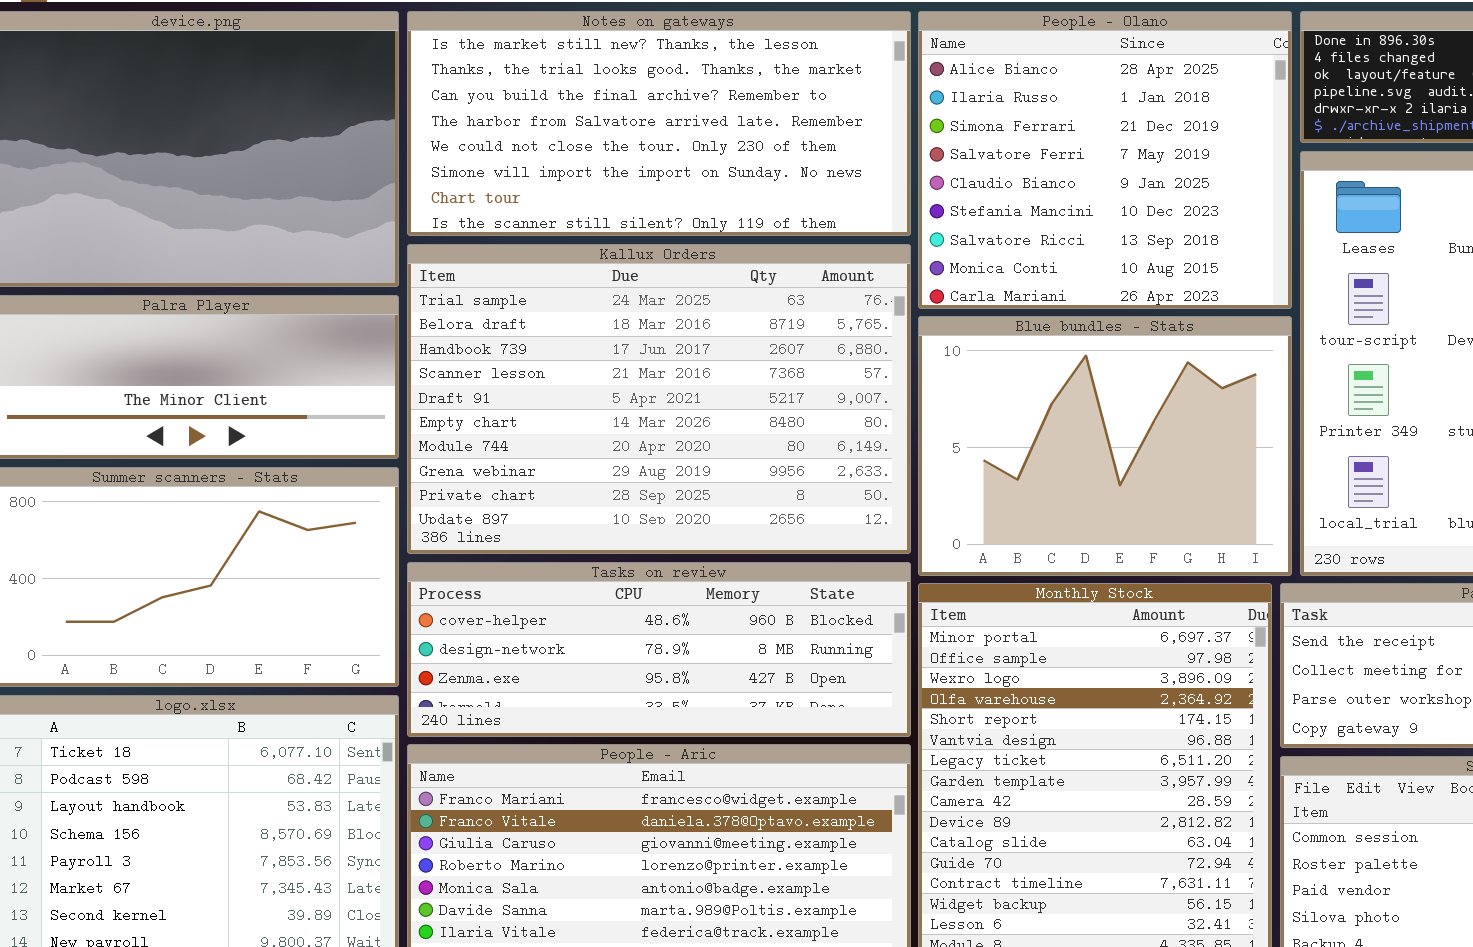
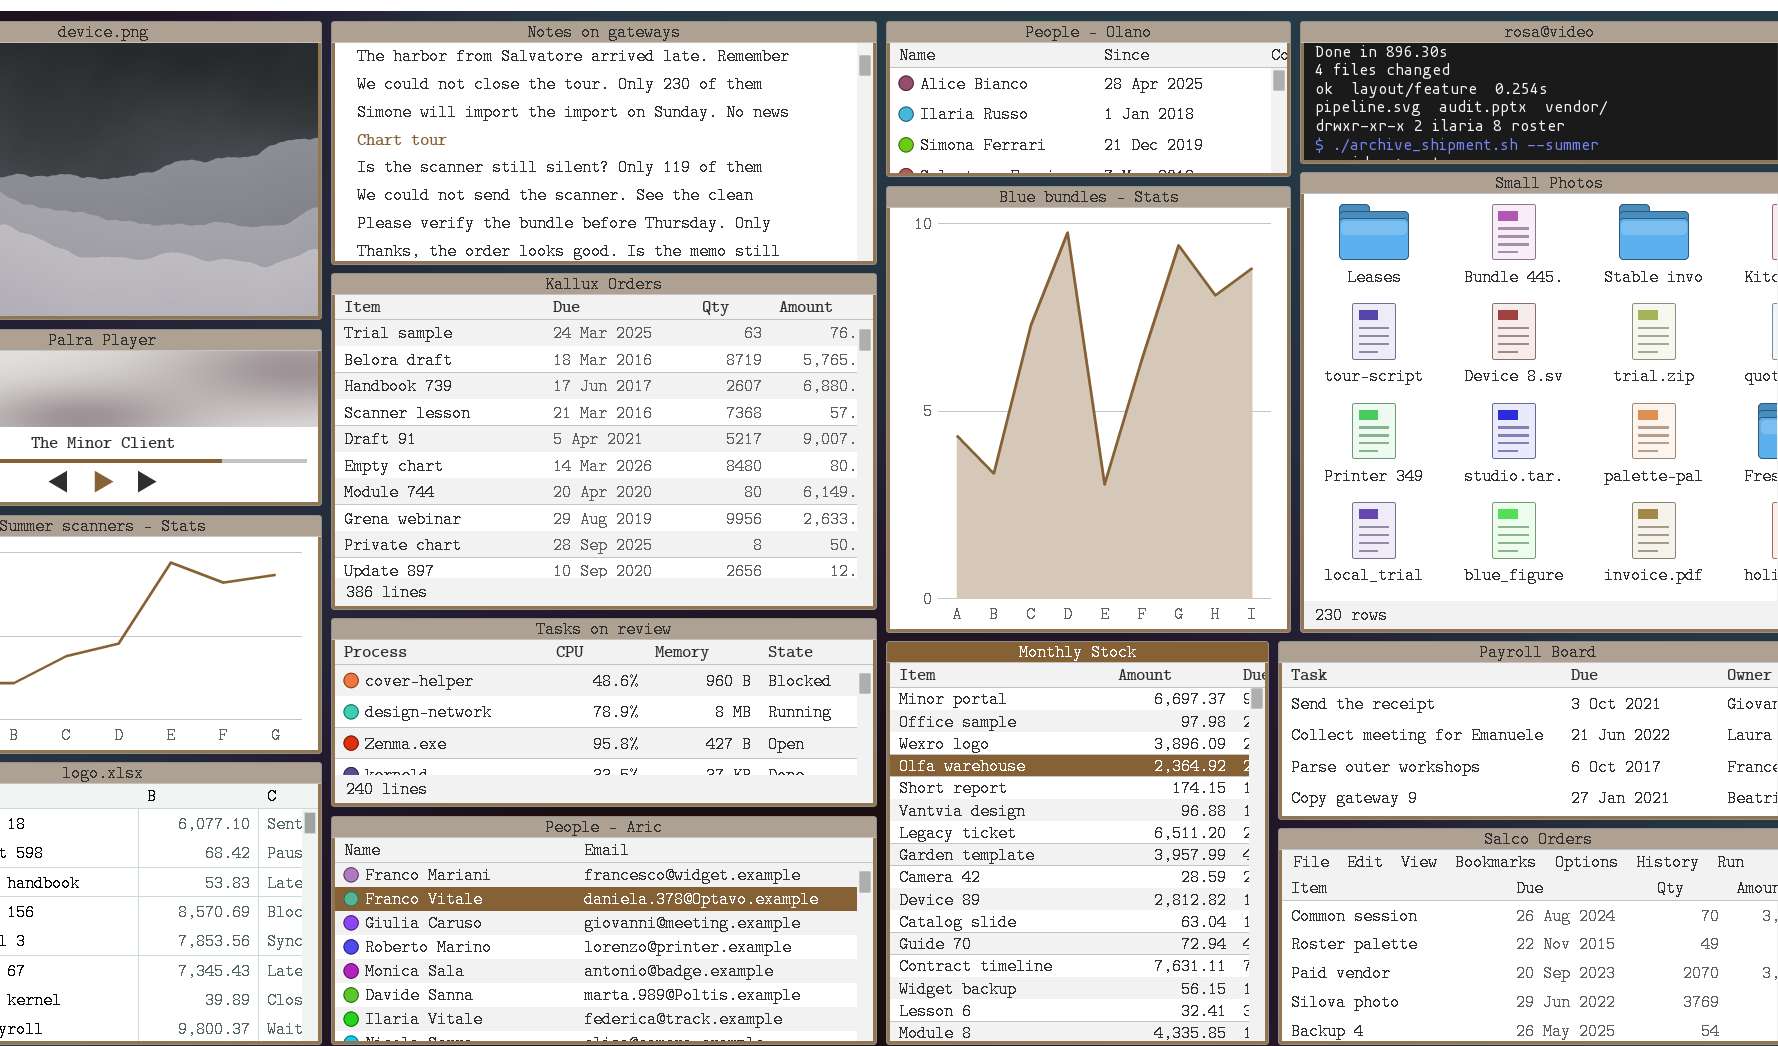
Notes on gateways: [407,11,911,236] -> [331,21,877,265], scrolled down 3 rows
People - Olano: [918,11,1292,309] -> [886,21,1291,177], resized
Blue bundles - Stats: [918,316,1292,576] -> [886,186,1291,633], resized

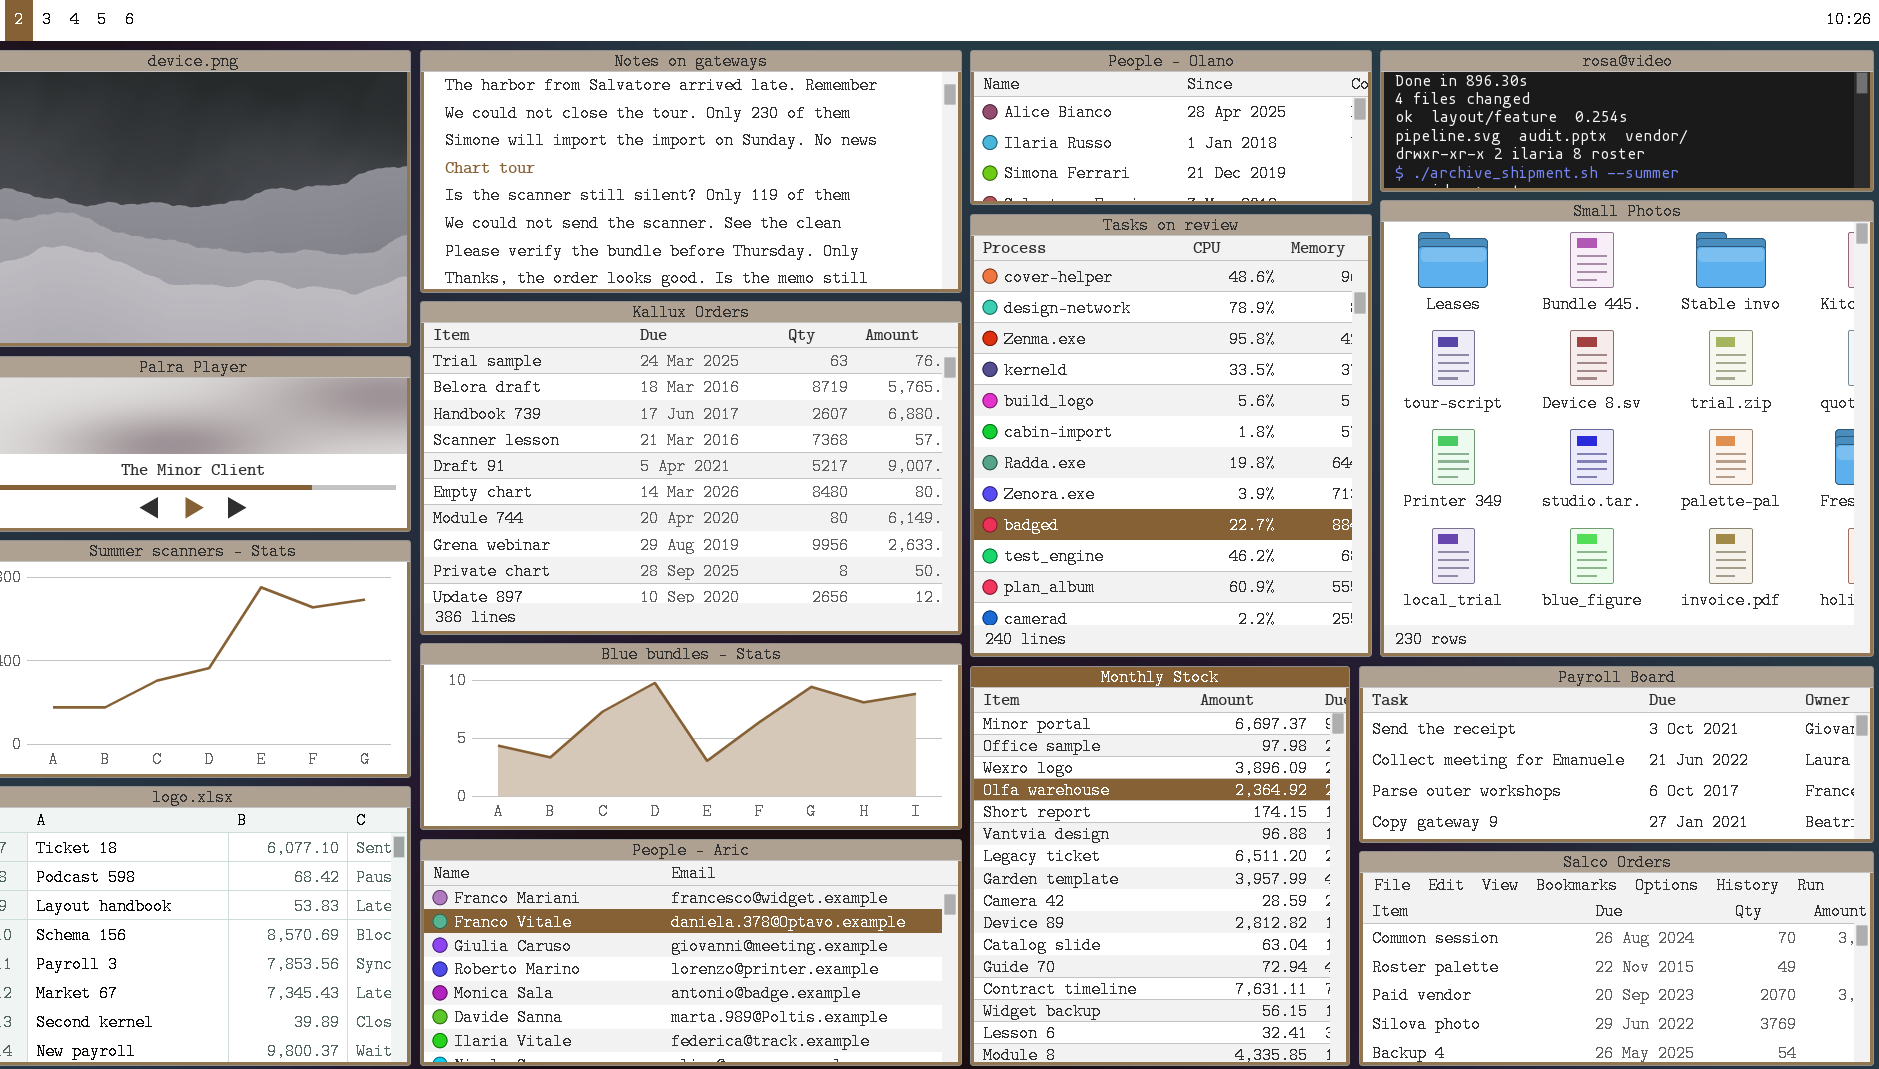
Blue bundles - Stats: [886,186,1291,633] -> [420,643,962,830], moved, resized
Tasks on review: [331,618,877,807] -> [970,214,1372,657], moved, resized

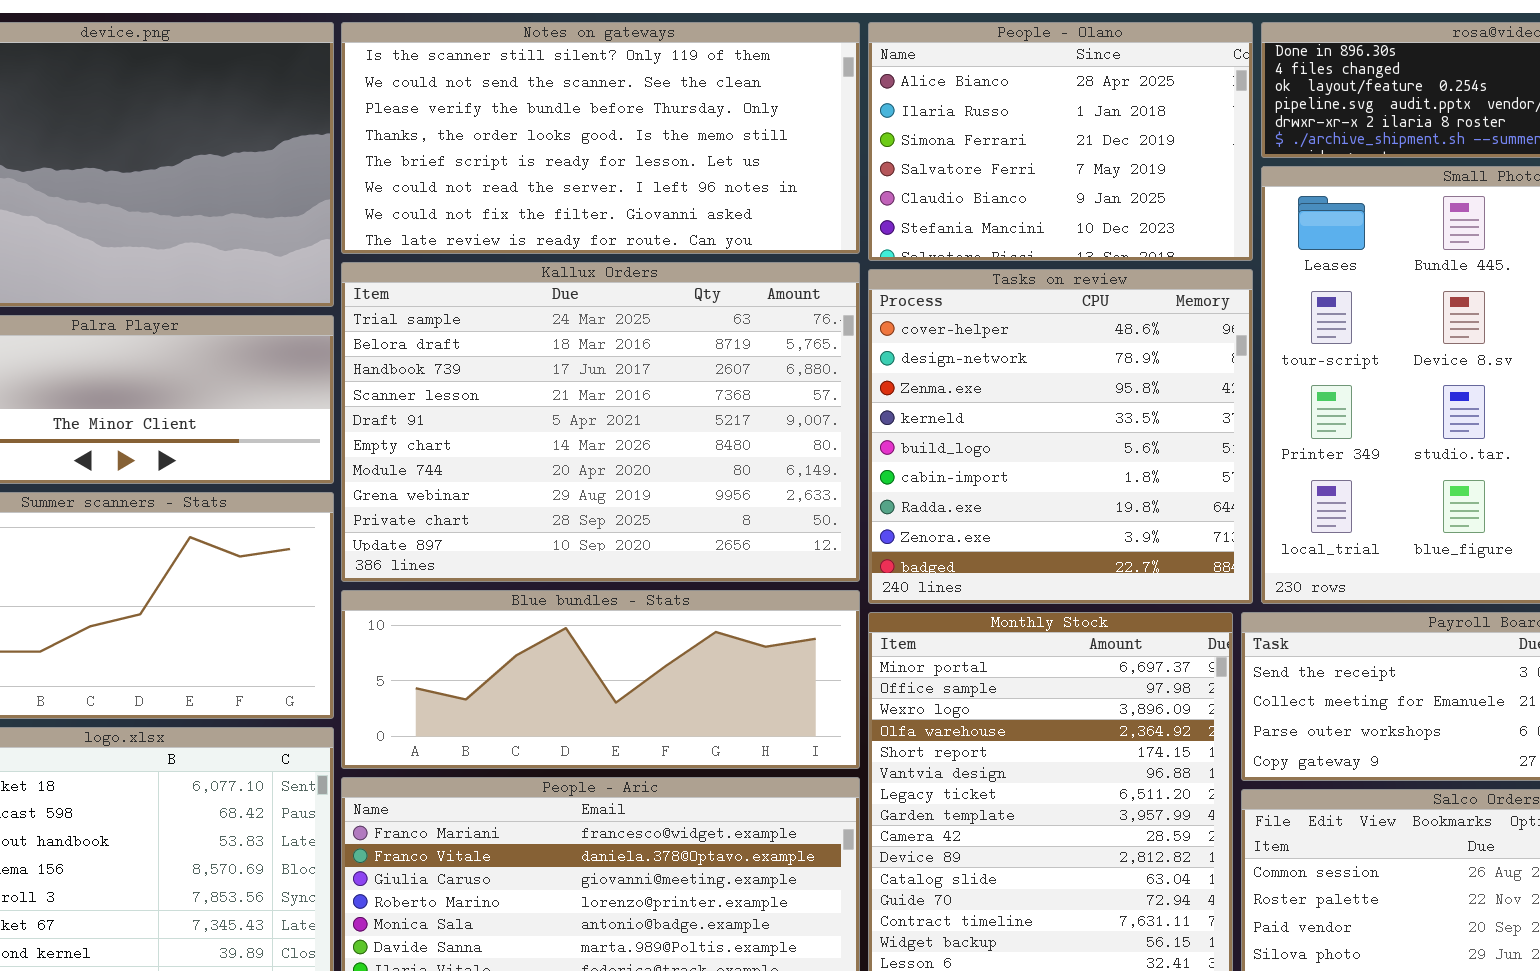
Notes on gateways: [420,50,962,293] -> [341,22,860,254], scrolled down 4 rows
People - Olano: [970,50,1372,205] -> [868,22,1253,261], resized
Tasks on review: [970,214,1372,657] -> [868,269,1253,604], resized

